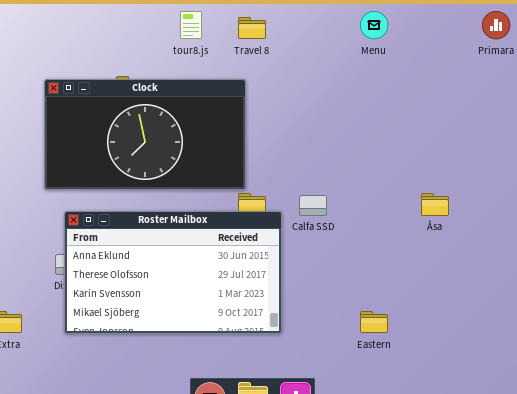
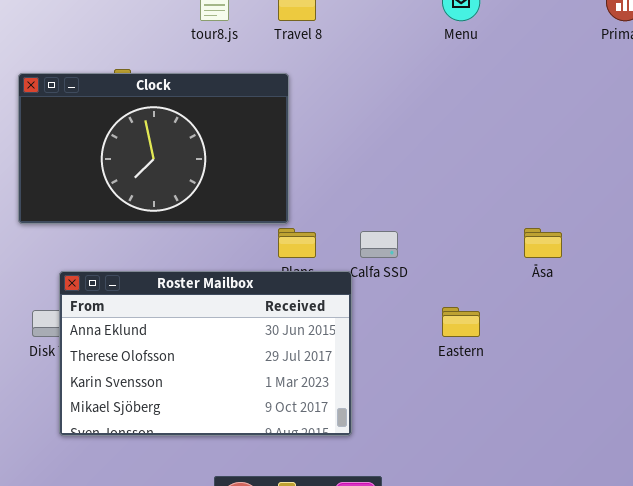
Roster Mailbox: [64,211,282,334] -> [59,271,352,436], moved
Eastern: [360,311,388,333] -> [442,307,480,337], moved

